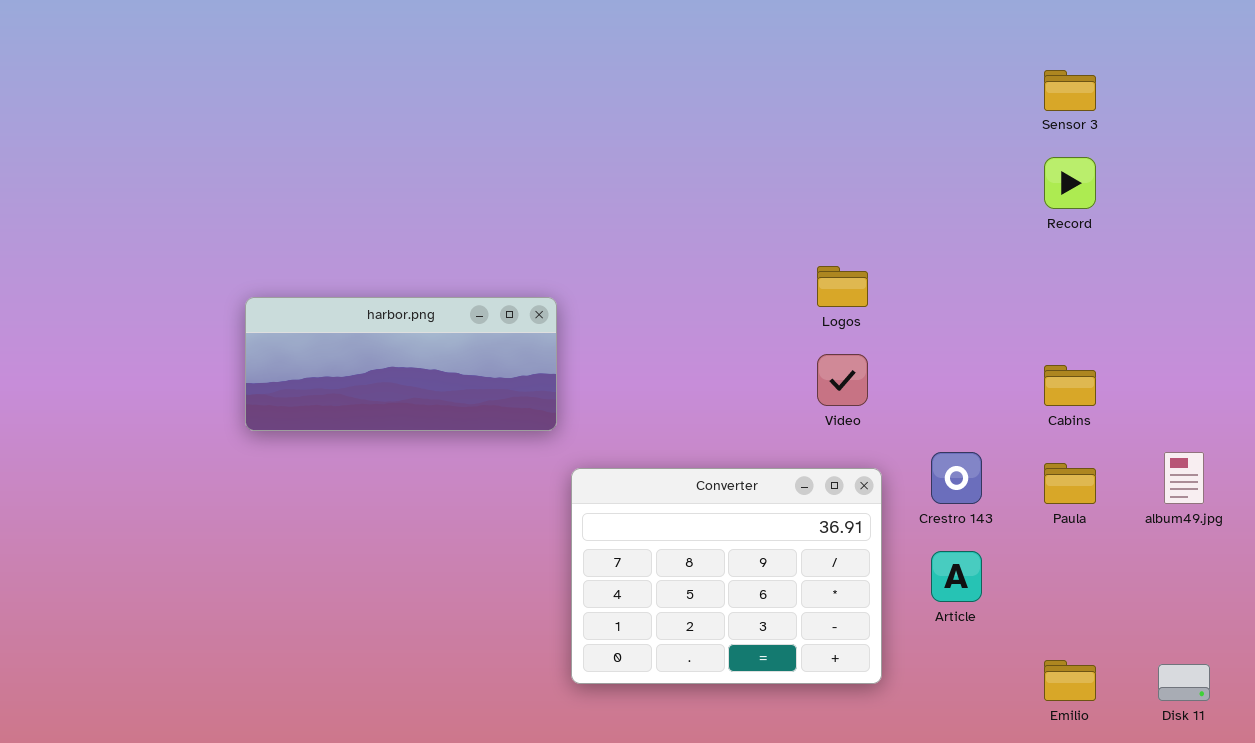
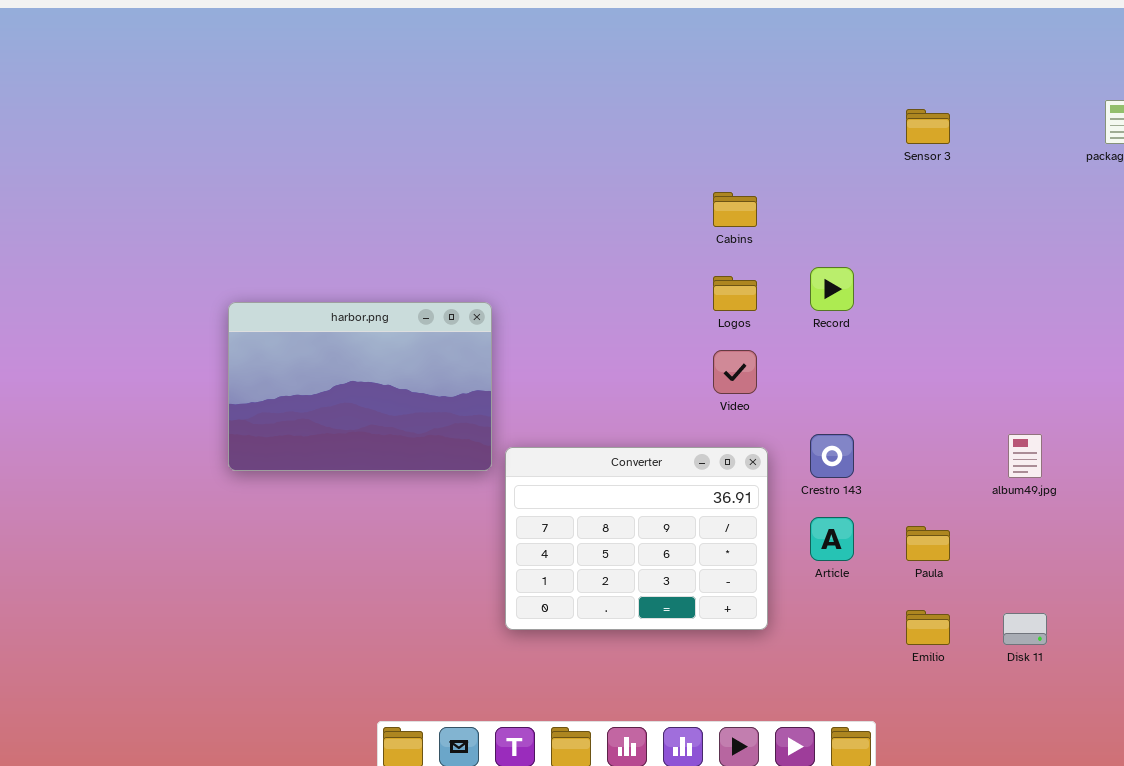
Record: [1044,157,1096,209] -> [810,267,854,311], moved
harbor.png: [245,297,557,431] -> [228,302,492,471], resized
Cabins: [1044,365,1096,406] -> [713,192,757,227], moved
Paula: [1044,463,1096,504] -> [906,526,950,561], moved

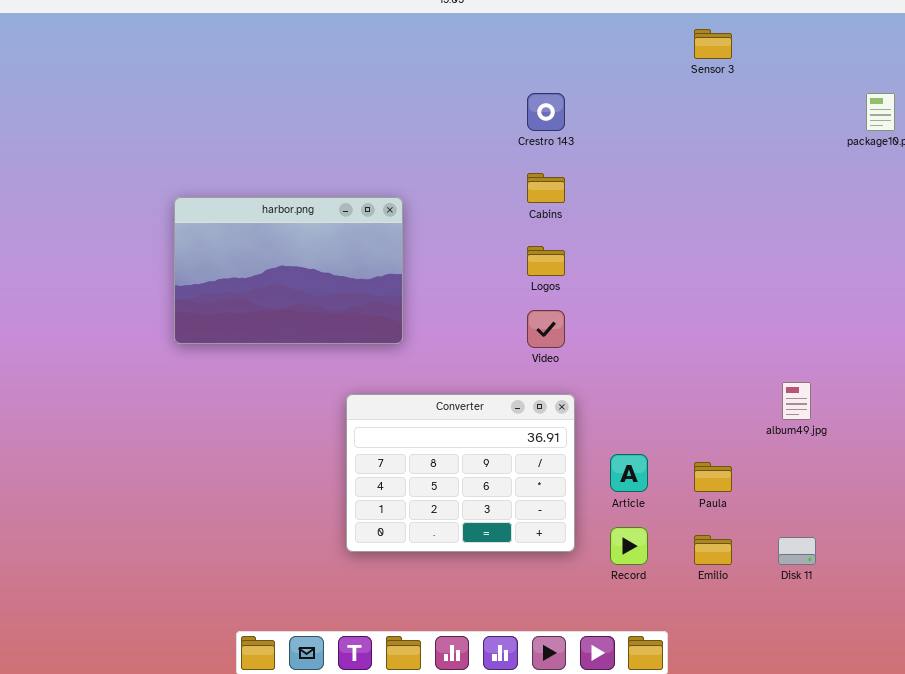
Sensor 3: [906,109,950,144] -> [694,29,732,59], moved
Record: [810,267,854,311] -> [610,527,648,565], moved
harbor.png: [228,302,492,471] -> [174,197,403,344], moved
Crestro 143: [810,434,854,478] -> [527,93,565,131], moved

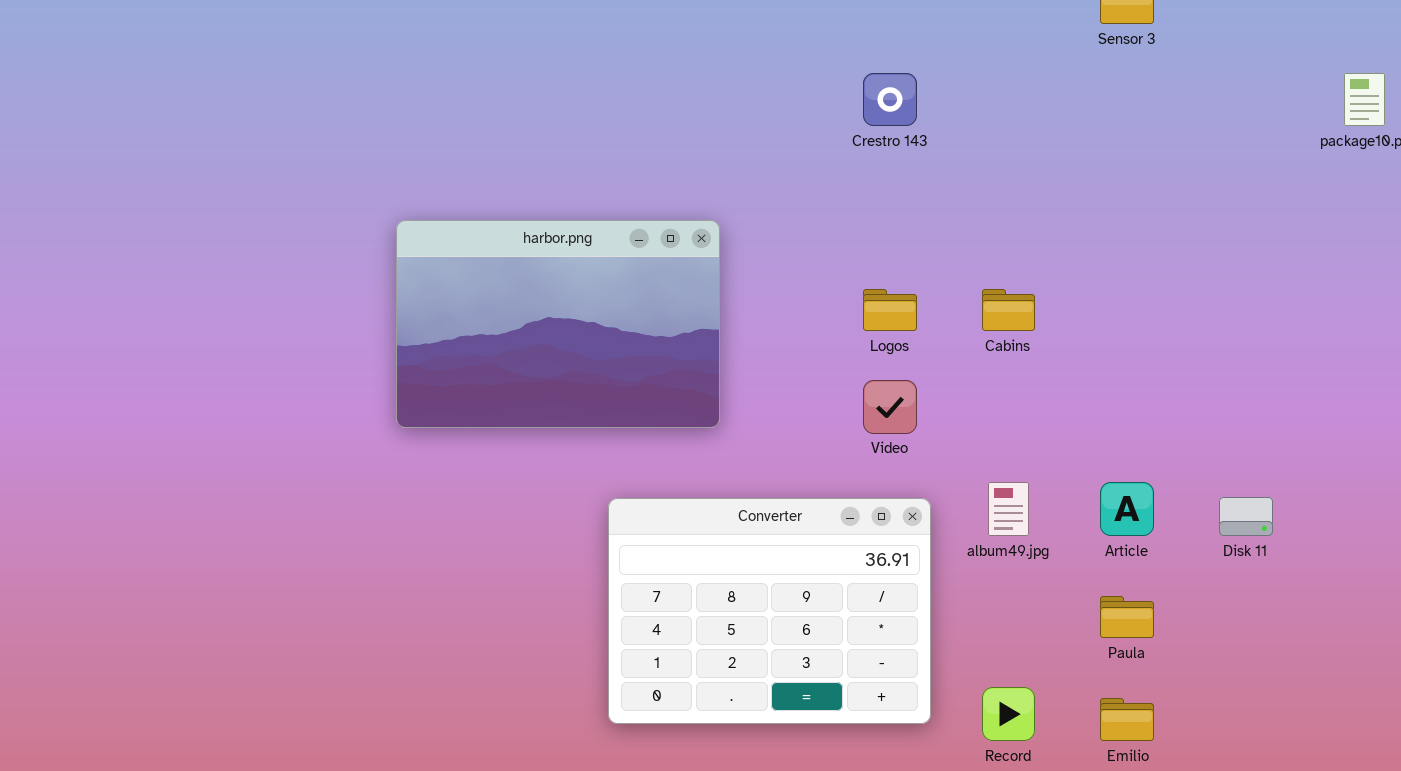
Cabins: [527,173,565,203] -> [982,289,1035,331], moved
harbor.png: [174,197,403,344] -> [396,220,720,428], moved
album49.jpg: [782,382,811,420] -> [988,482,1029,536], moved
Article: [610,454,648,492] -> [1100,482,1154,536], moved
Disk 11: [778,537,816,565] -> [1219,497,1273,536], moved

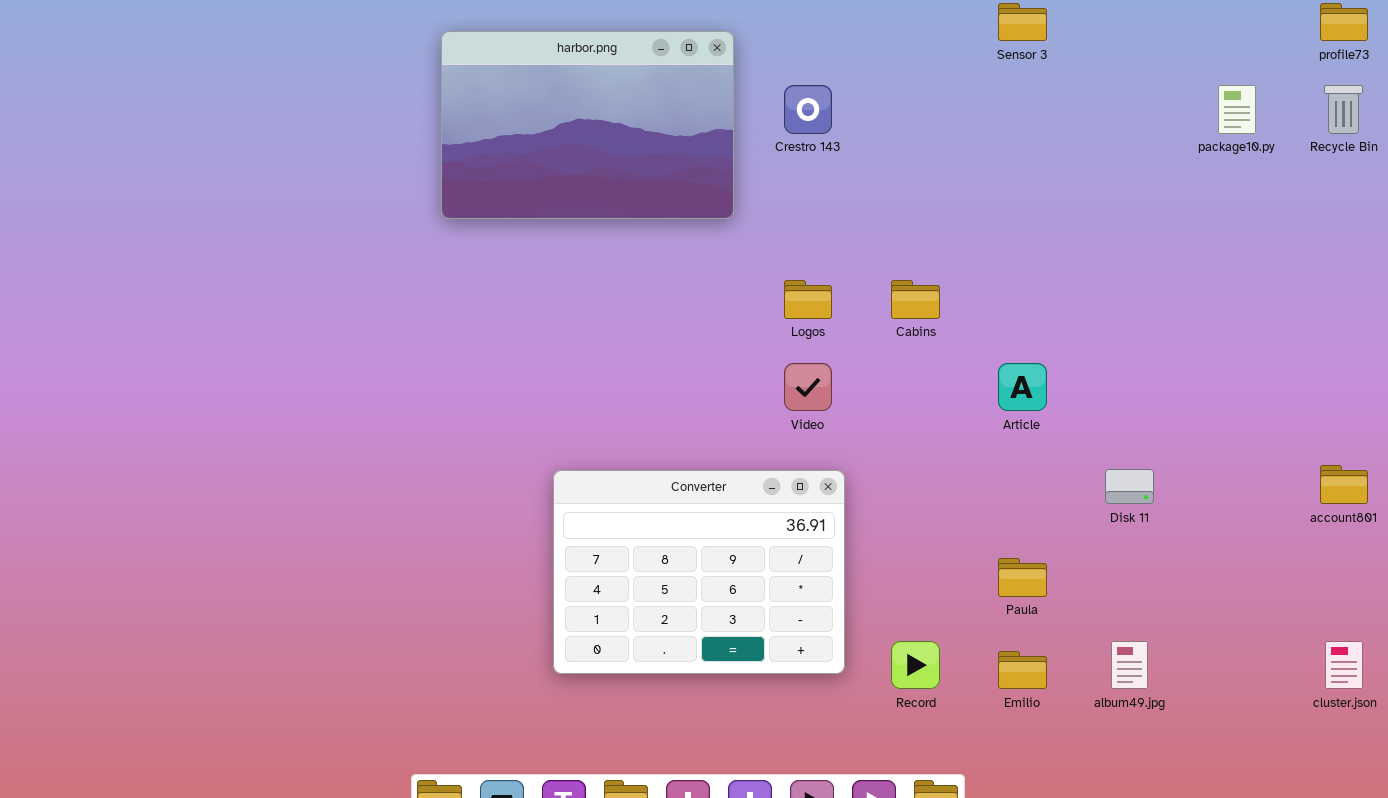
harbor.png: [396,220,720,428] -> [441,31,734,219], moved
album49.jpg: [988,482,1029,536] -> [1111,641,1148,689], moved
Article: [1100,482,1154,536] -> [998,363,1047,411], moved

